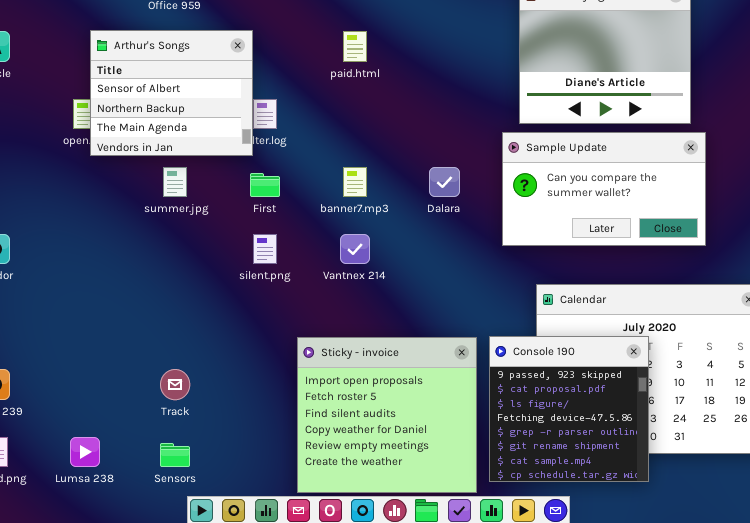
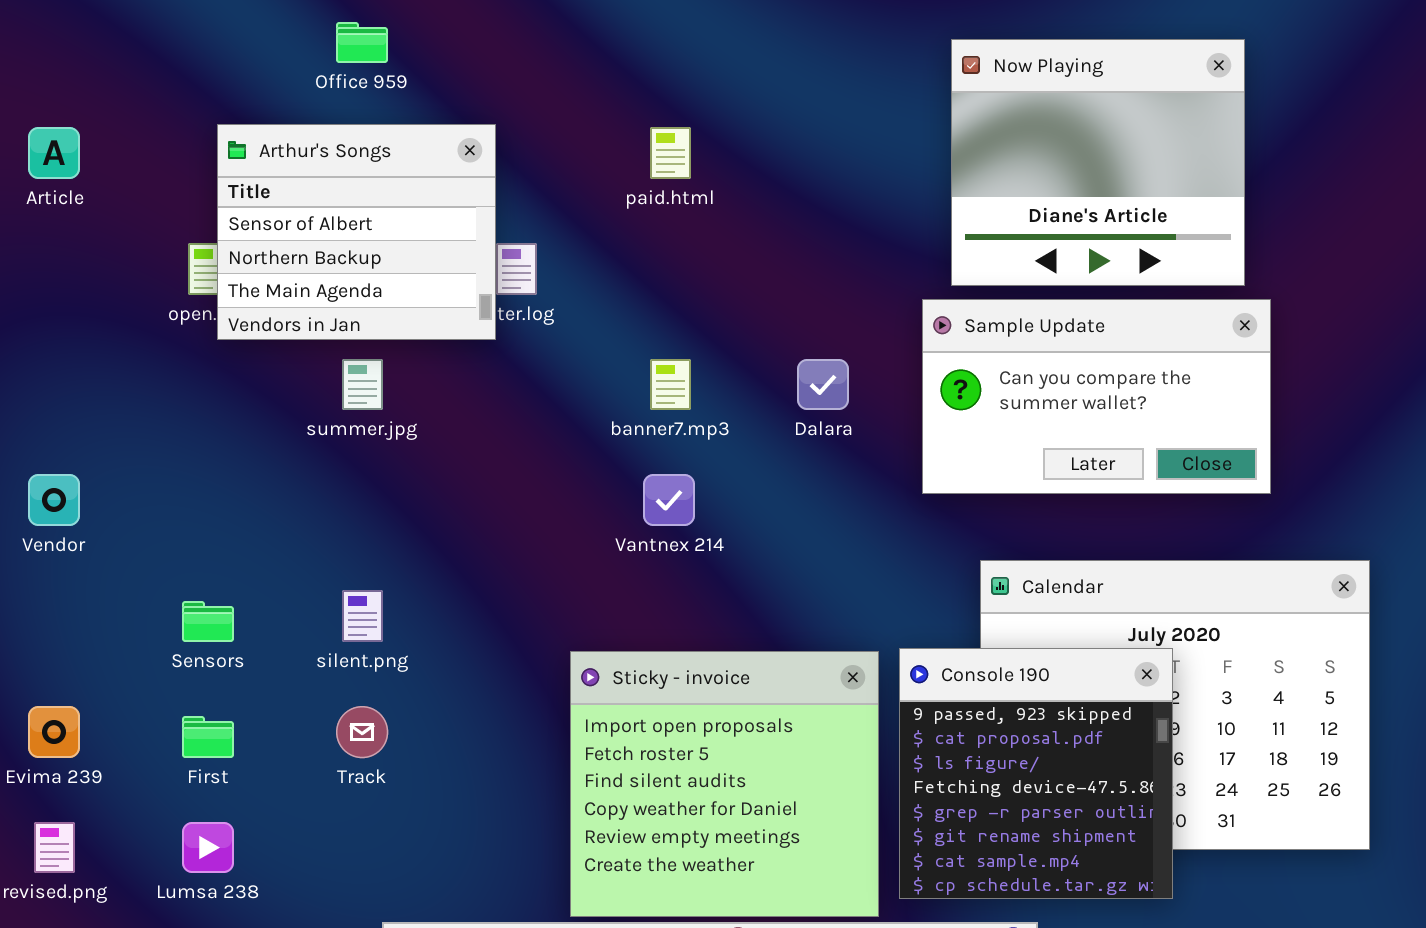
First: [250,173,280,197] -> [182,716,234,758], moved
silent.png: [253,234,277,264] -> [342,590,383,642], moved
Sensors: [160,443,190,467] -> [182,601,234,642], moved

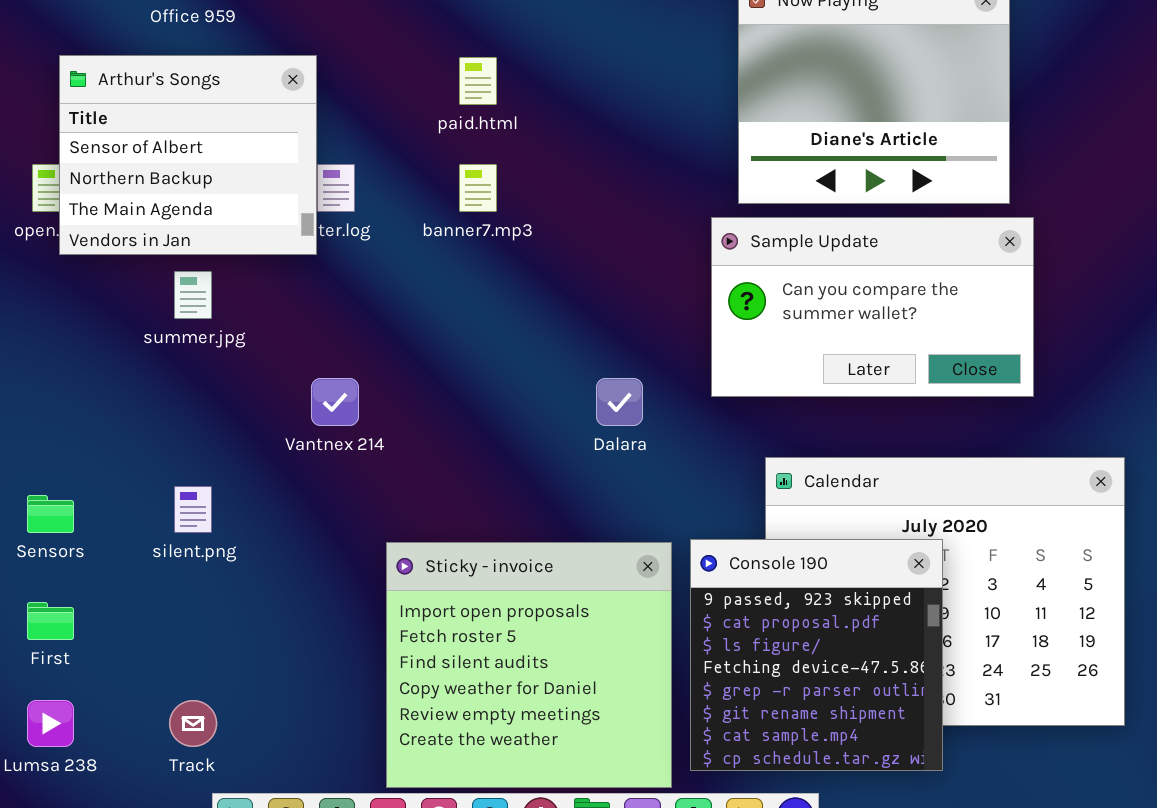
banner7.mp3: [650,359,691,410] -> [459,164,497,212], moved
Dalara: [797,359,849,410] -> [596,378,643,426], moved
Vantnex 214: [643,474,695,526] -> [311,378,359,426], moved
Track: [336,706,388,758] -> [169,700,217,747], moved

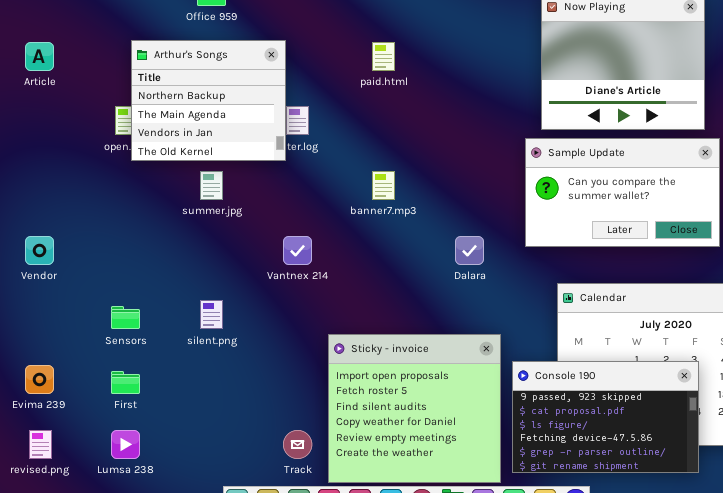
Arthur's Songs: [59,55,317,255] -> [131,40,286,161], scrolled down 1 row
banner7.mp3: [459,164,497,212] -> [372,171,395,200], moved
Console 190: [690,539,943,771] -> [512,361,699,473], resized
Track: [169,700,217,747] -> [283,430,312,459], moved

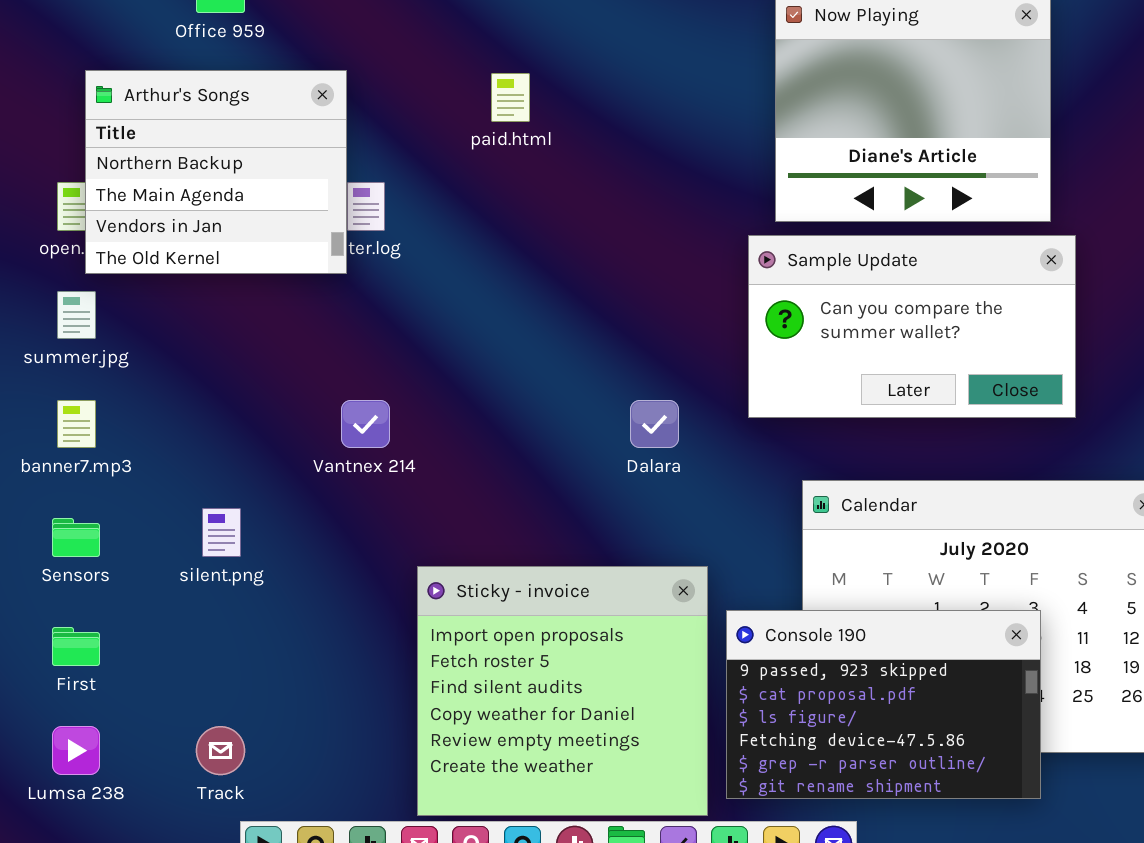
summer.jpg: [200,171,223,200] -> [57,291,96,339], moved
banner7.mp3: [372,171,395,200] -> [57,400,96,448], moved
Track: [283,430,312,459] -> [196,726,245,775], moved

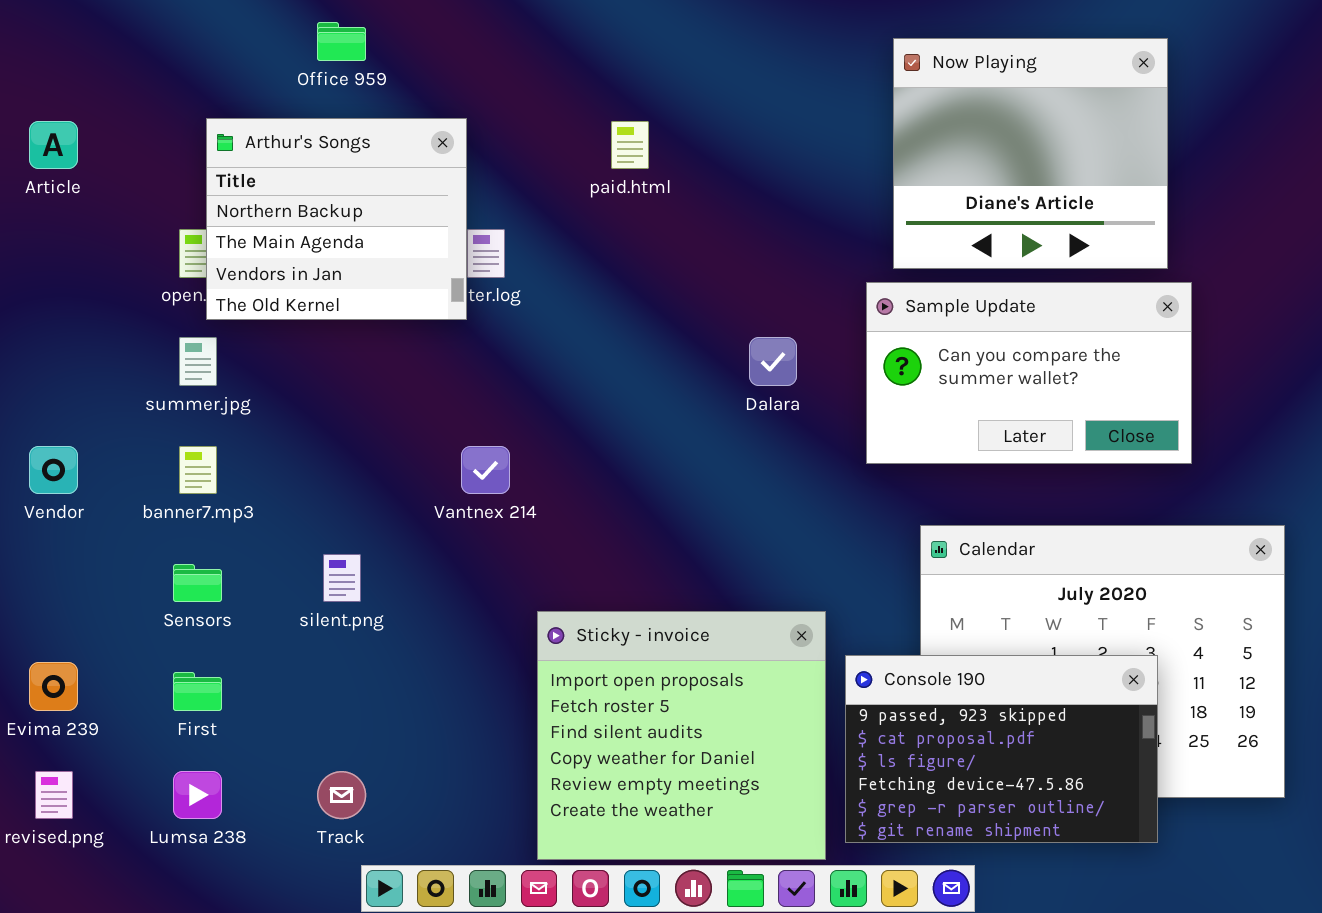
Dalara: [630,400,679,448] -> [749,337,797,386], moved

